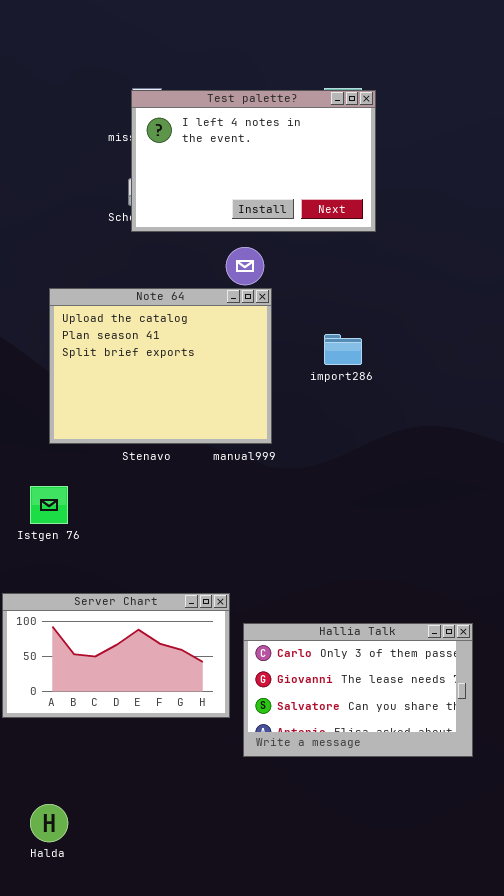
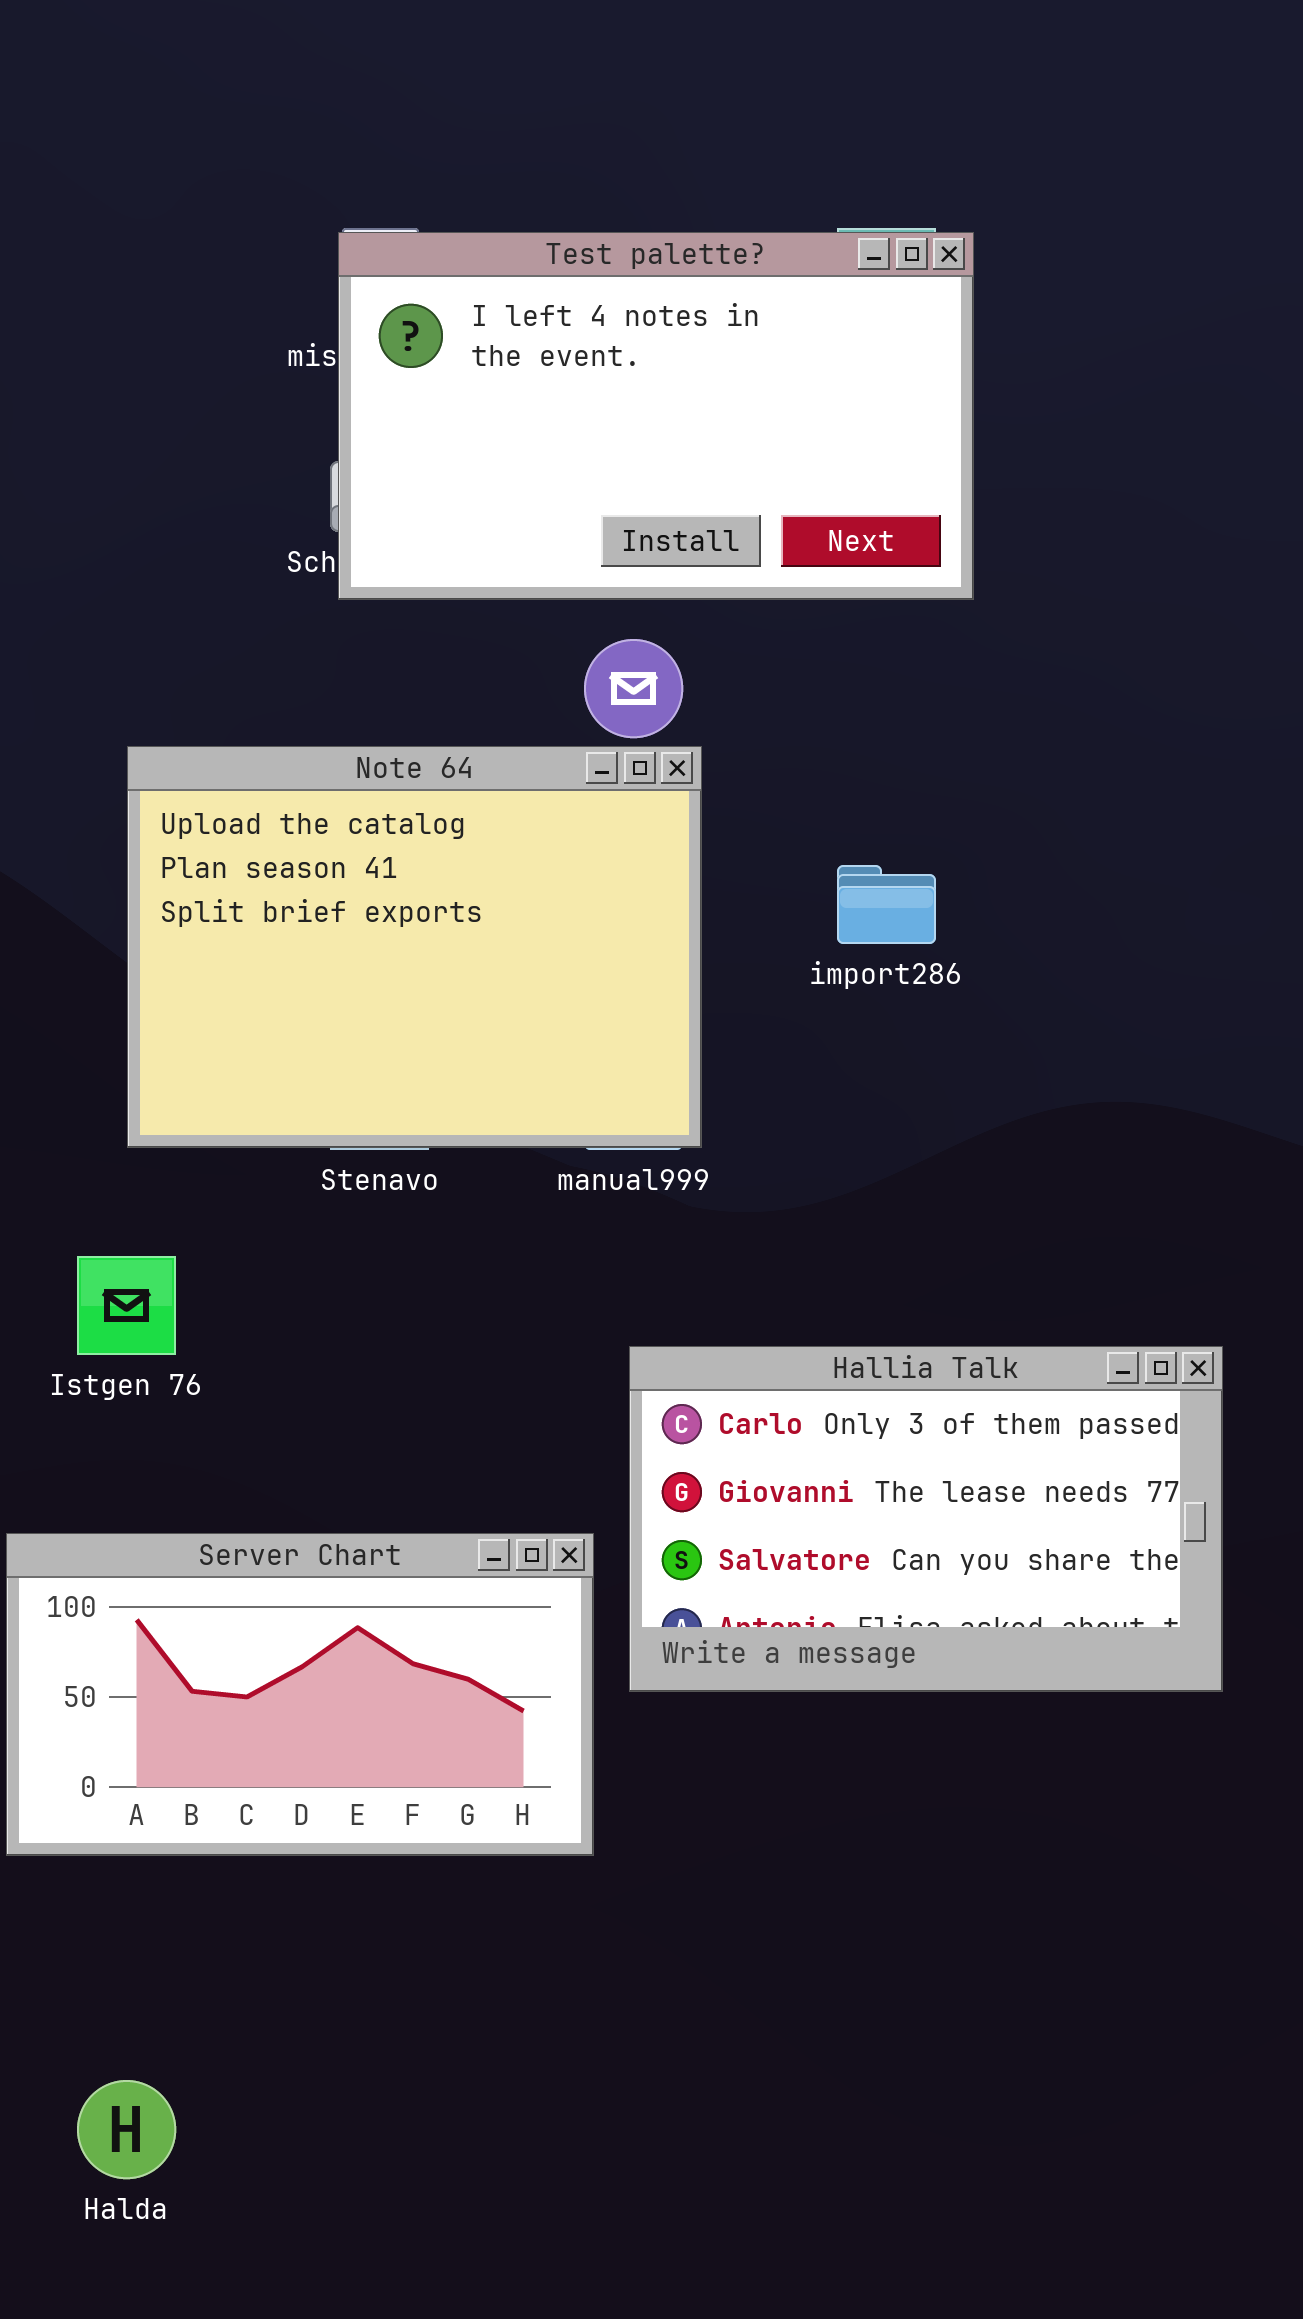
Hallia Talk: [243,623,473,757] -> [629,1346,1223,1692], moved

